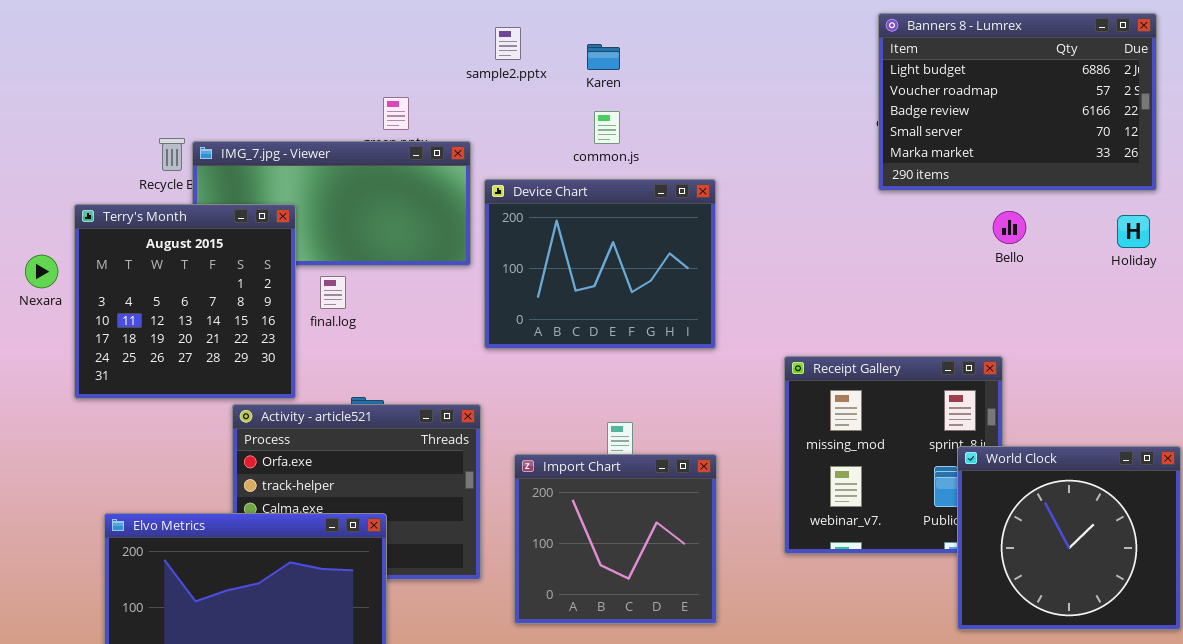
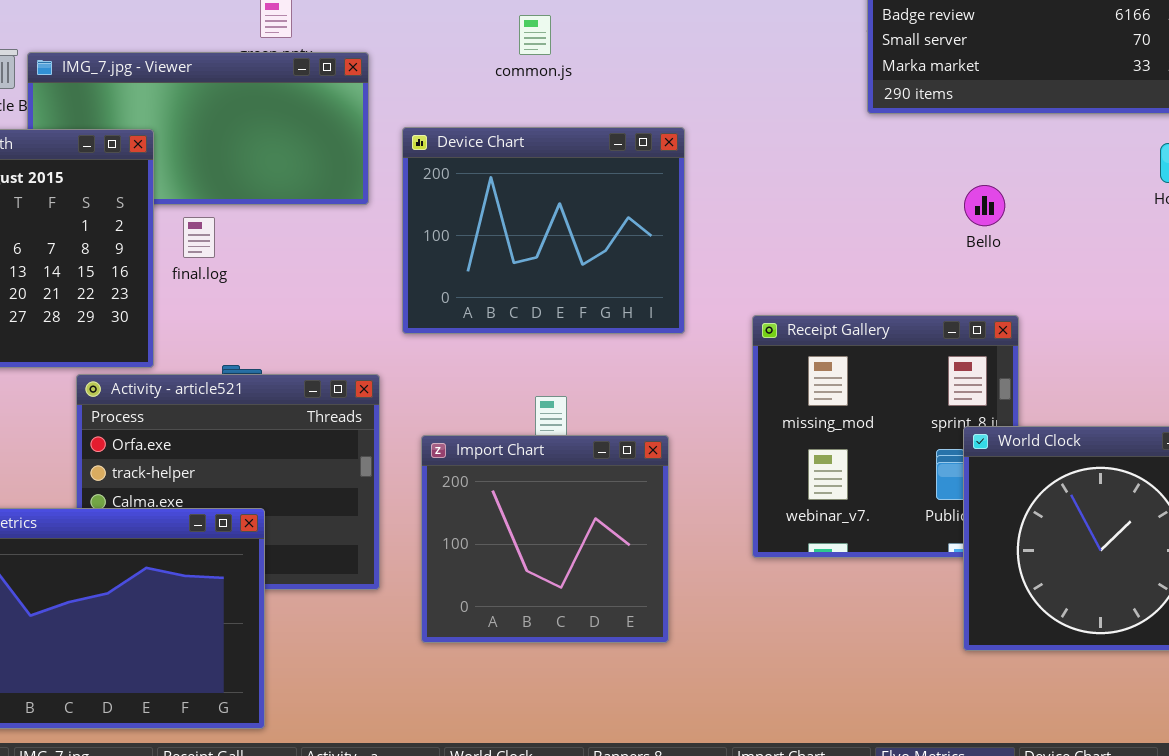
Device Chart: [484,179,716,349] -> [402,127,685,334], moved
Bello: [993,211,1026,244] -> [964,185,1005,226], moved

